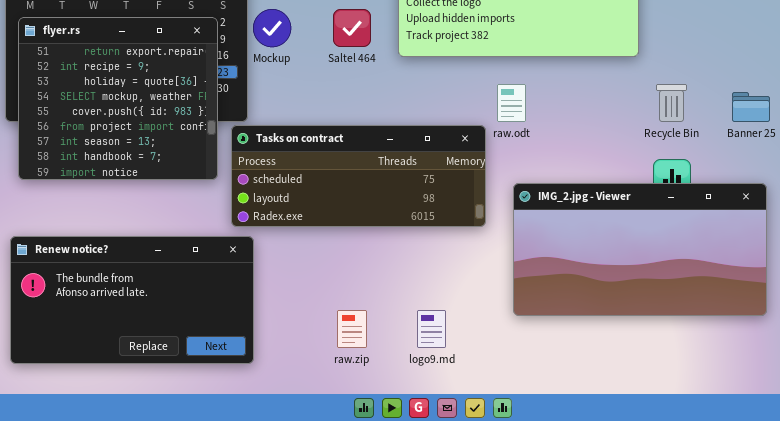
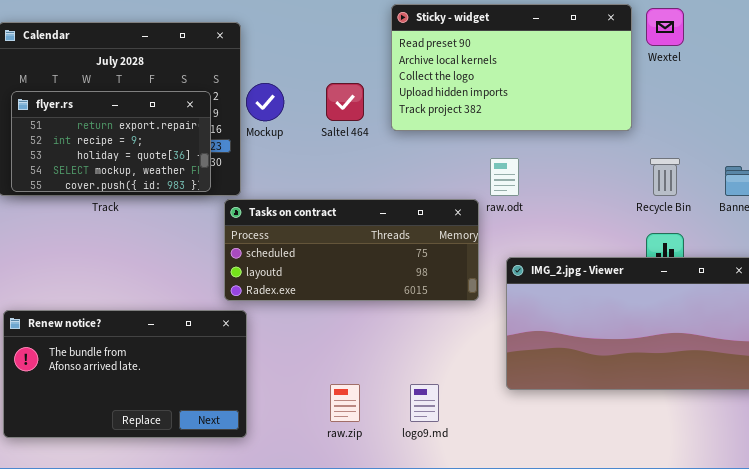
flyer.rs: [18,17,218,180] -> [11,91,211,192], resized

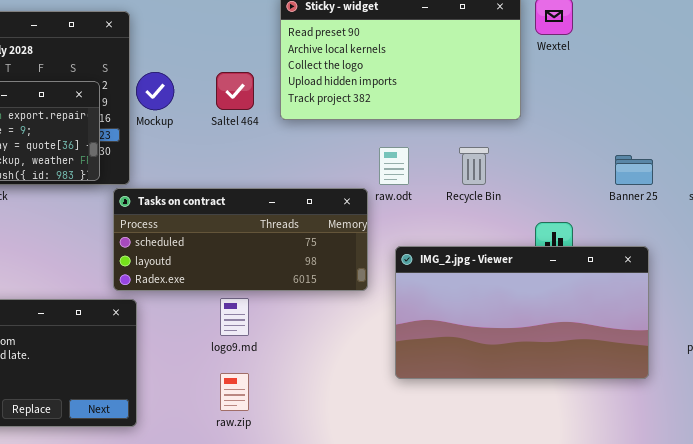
Recycle Bin: [650,158,680,196] -> [459,147,489,185], moved
logo9.md: [410,384,439,422] -> [220,298,249,336], moved

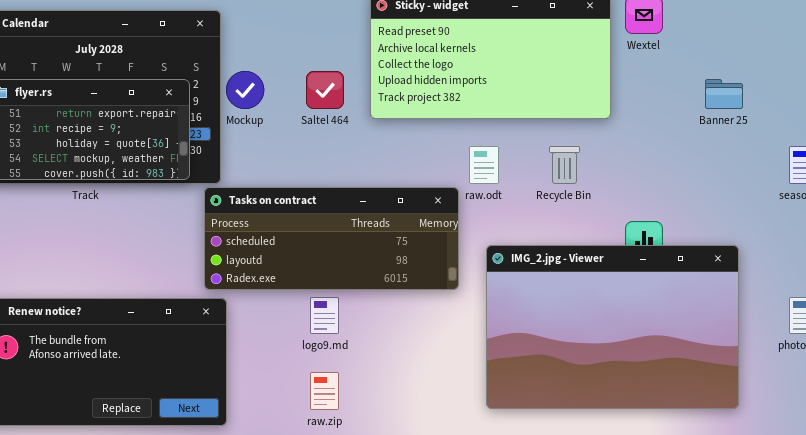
Banner 25: [615,155,653,185] -> [705,79,743,109], moved
IMG_2.jpg - Viewer: [395,246,649,379] -> [486,245,739,409], resized

